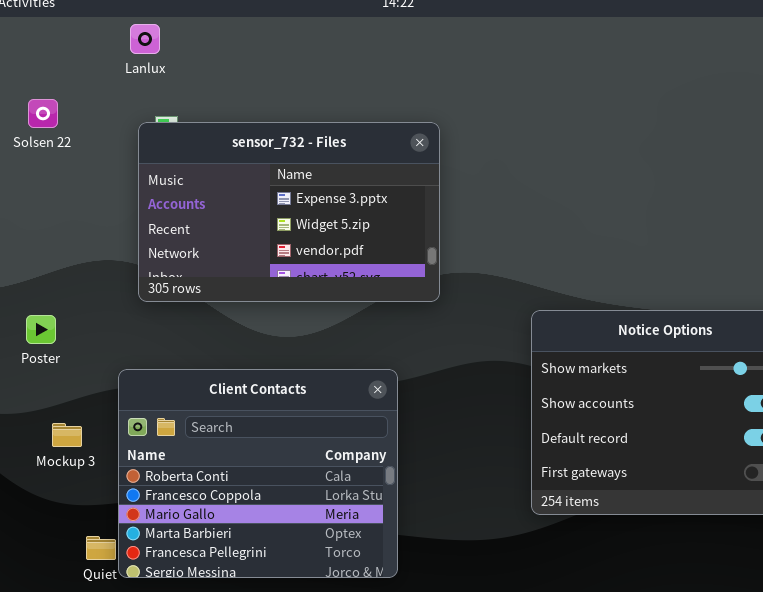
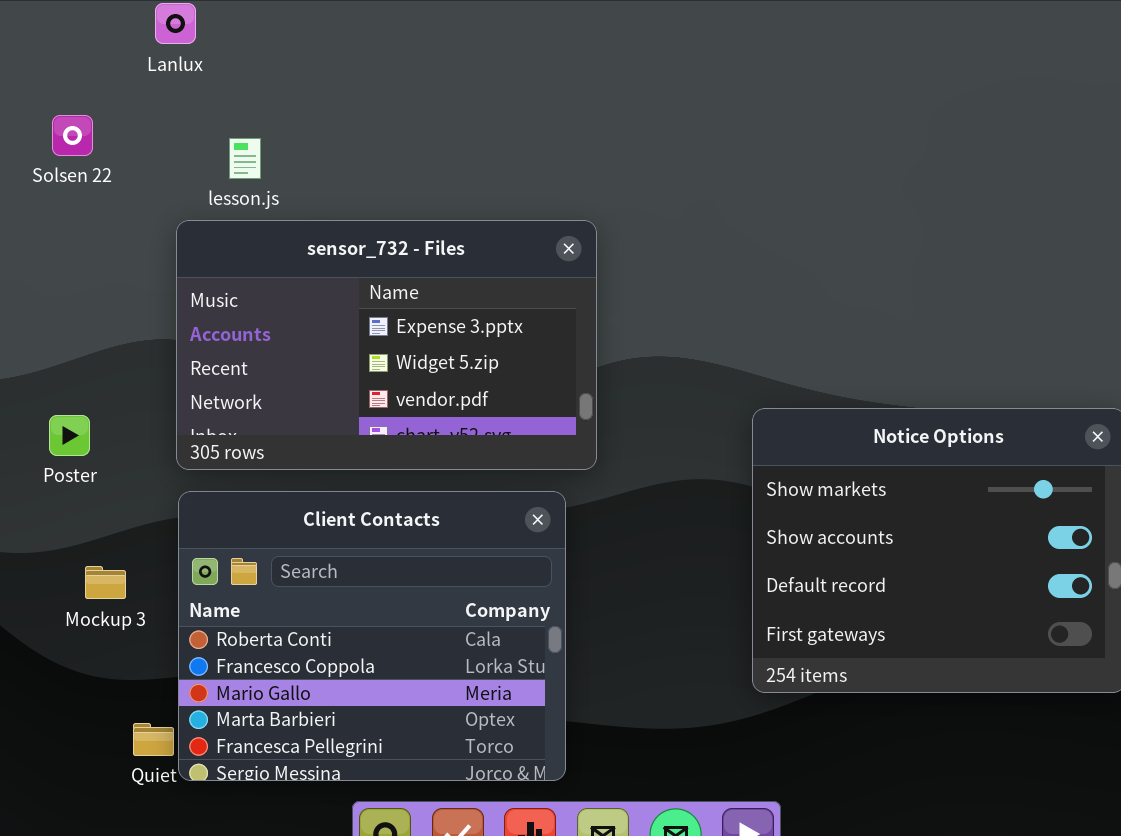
Lanlux: [130,24,160,54] -> [155,3,196,44], moved
sensor_732 - Files: [138,122,440,302] -> [176,220,597,470], moved

